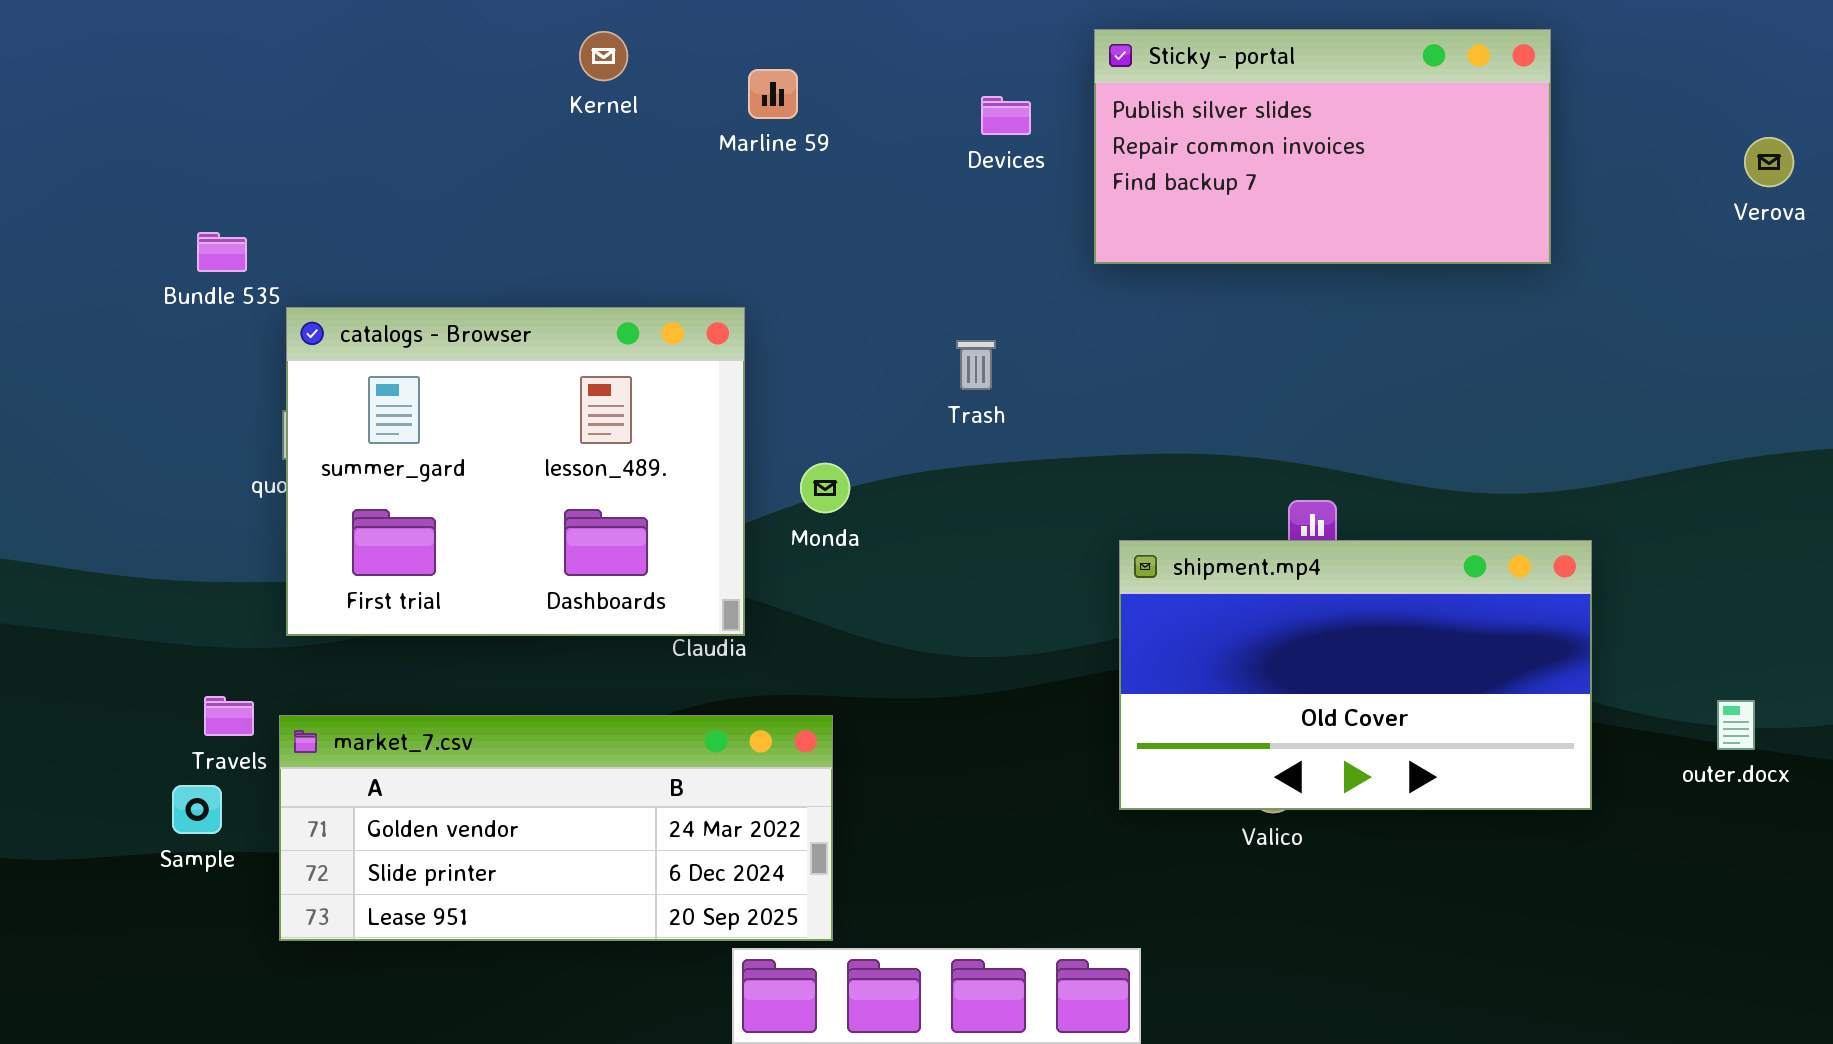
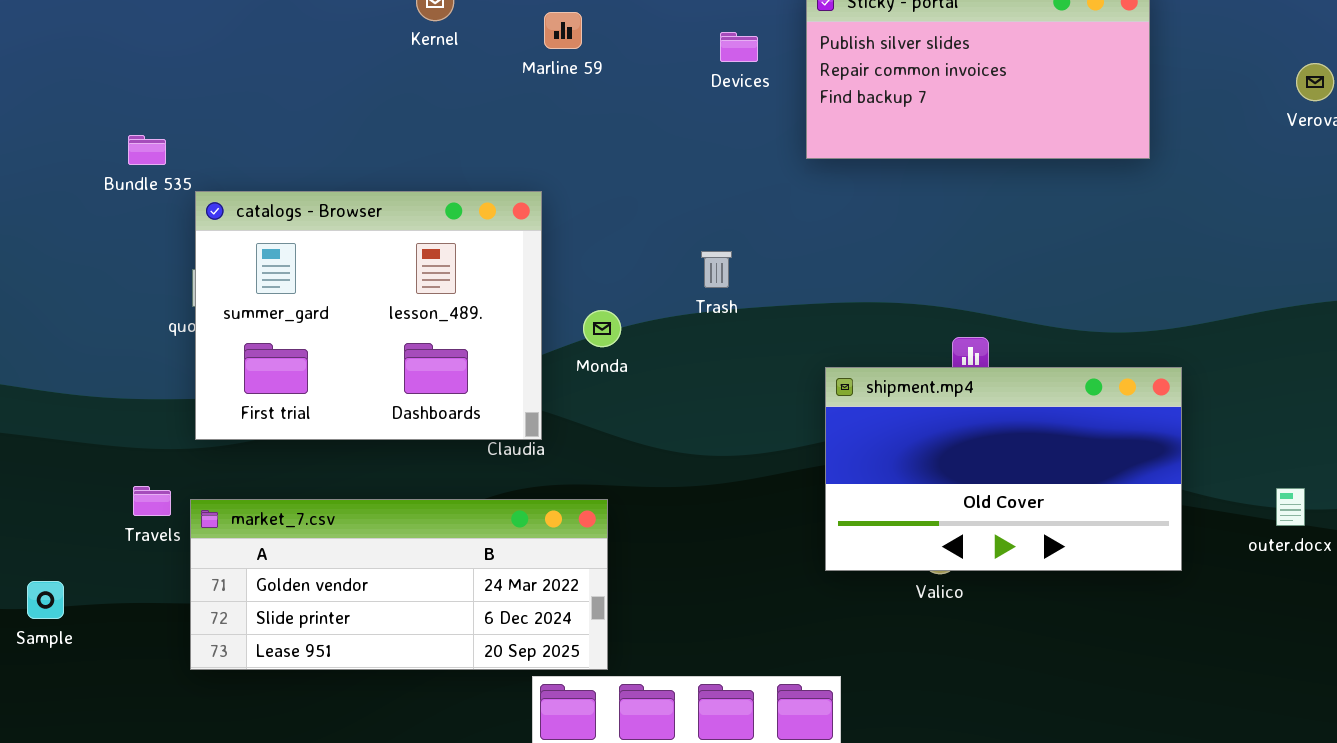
Trash: [956,340,996,390] -> [701,251,732,288], moved
Sample: [172,785,222,834] -> [27,581,64,619], moved

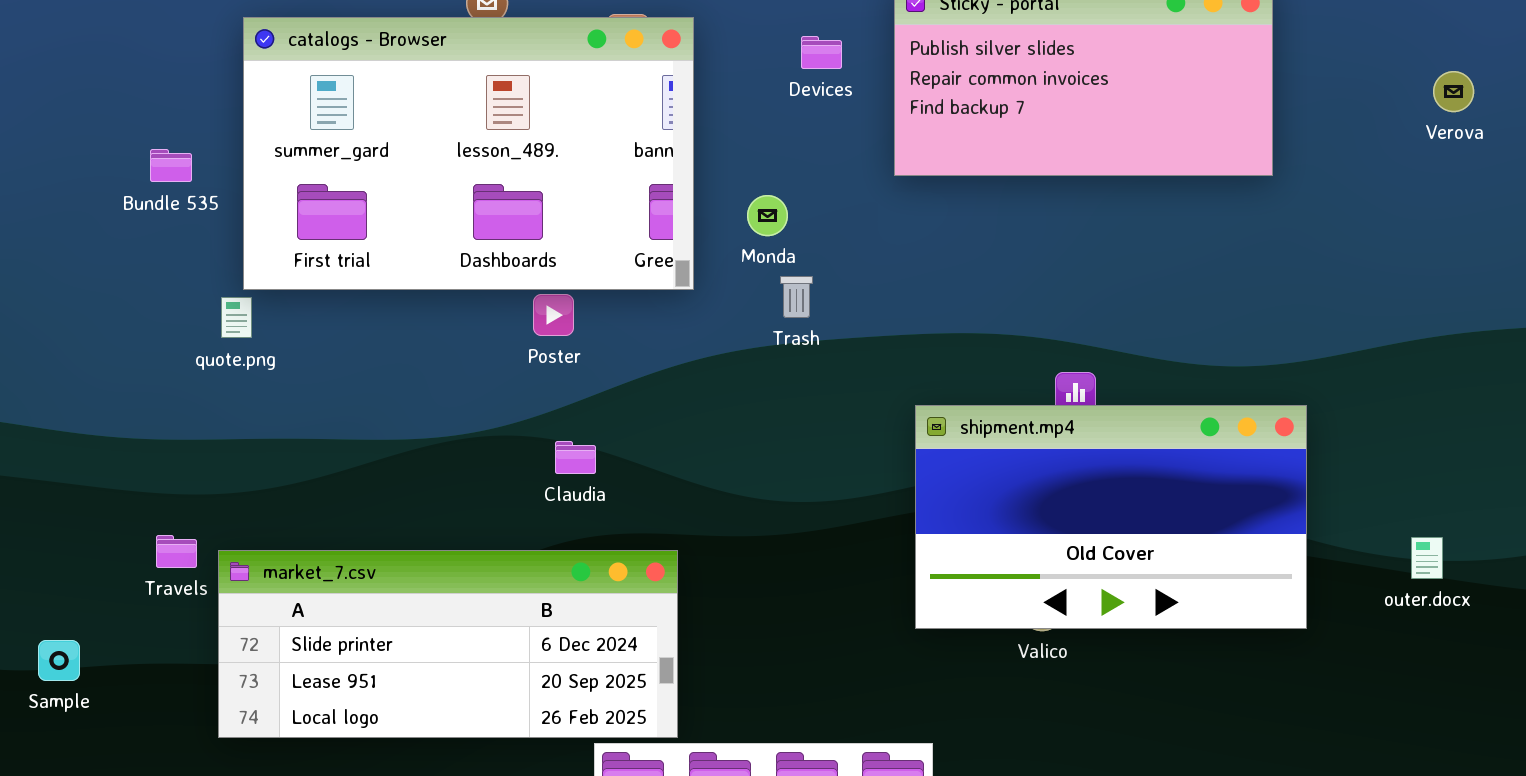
catalogs - Browser: [195,191,542,440] -> [243,17,694,290], moved, resized
Monda: [583,310,621,347] -> [747,195,788,236], moved
market_7.csv: [190,499,608,670] -> [218,550,678,738], scrolled down 1 row

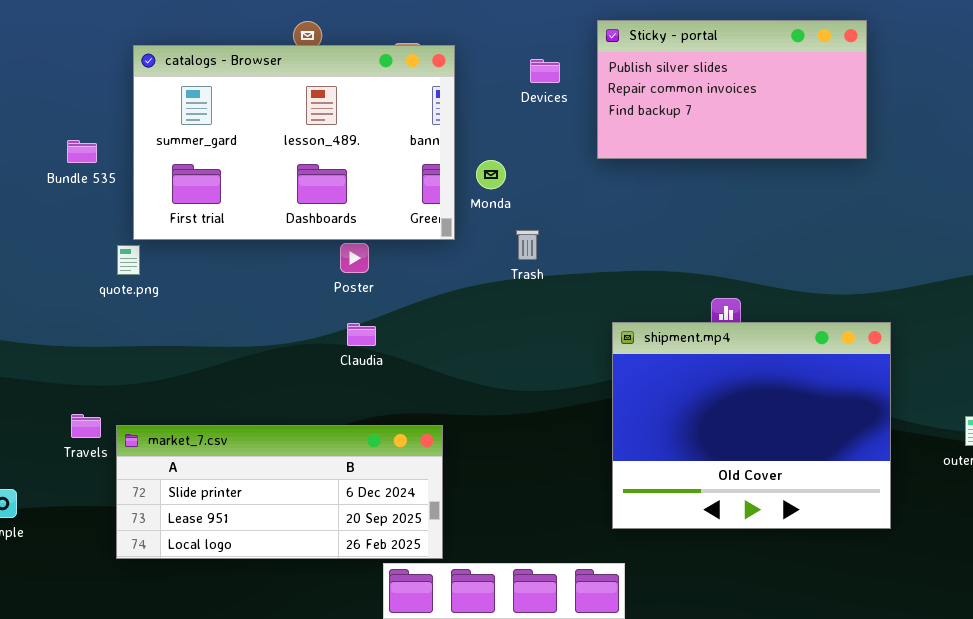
Monda: [747,195,788,236] -> [476,160,506,189], moved
shipment.mp4: [915,405,1307,629] -> [612,322,891,529], resized
Claudia: [555,441,596,474] -> [347,323,376,346], moved

